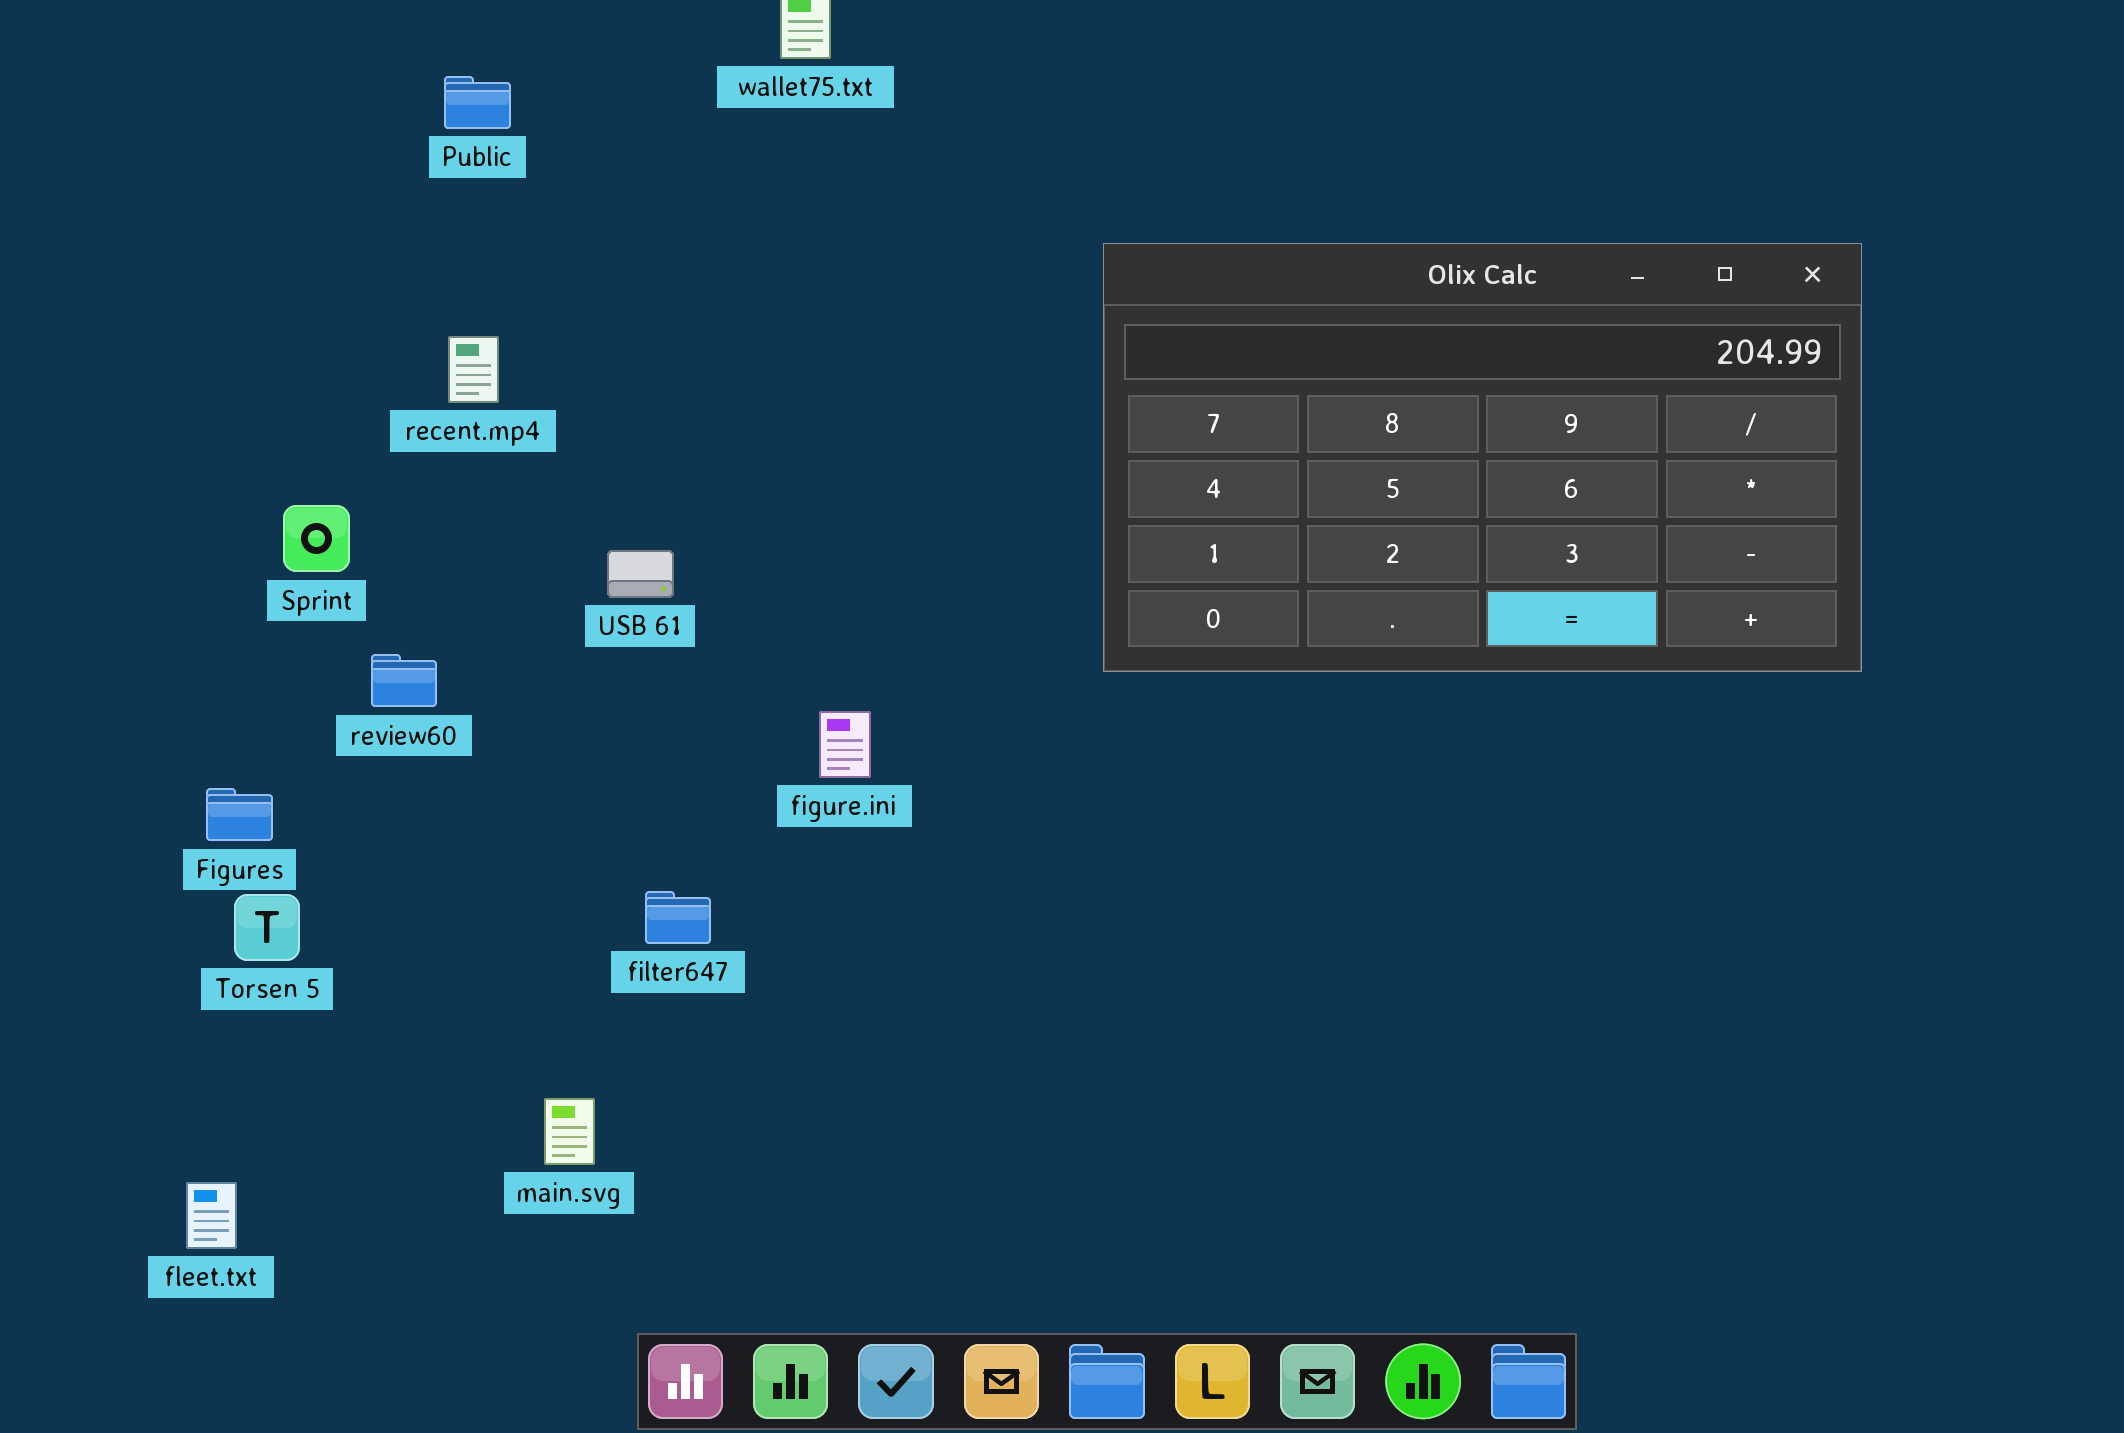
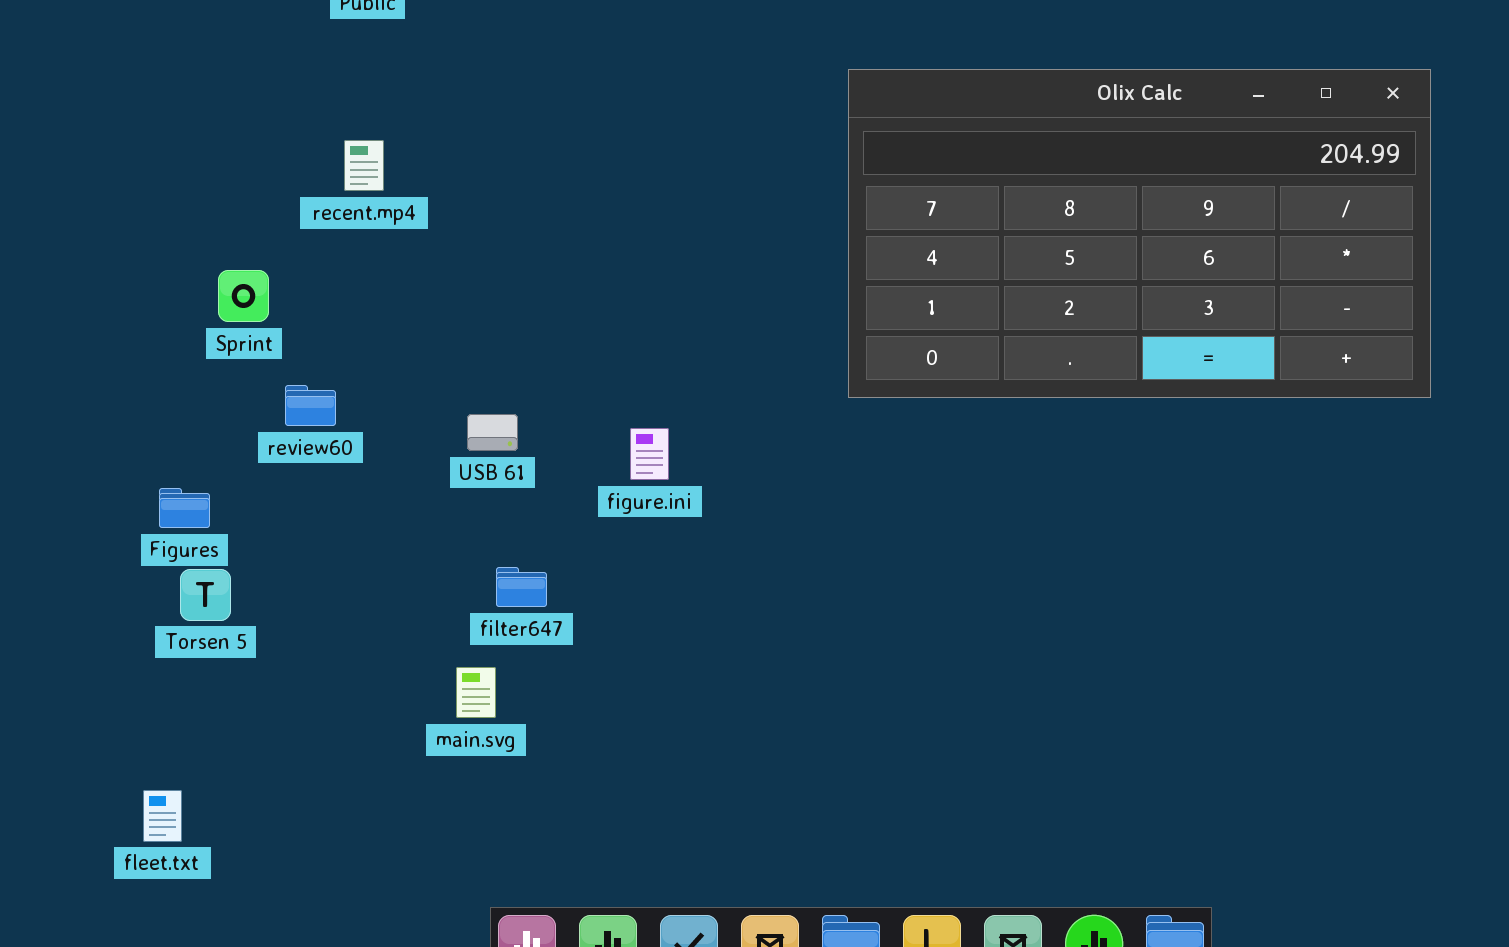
USB 61: [607,550,674,598] -> [467,414,518,451], moved
main.svg: [544,1098,595,1165] -> [456,667,496,718], moved

